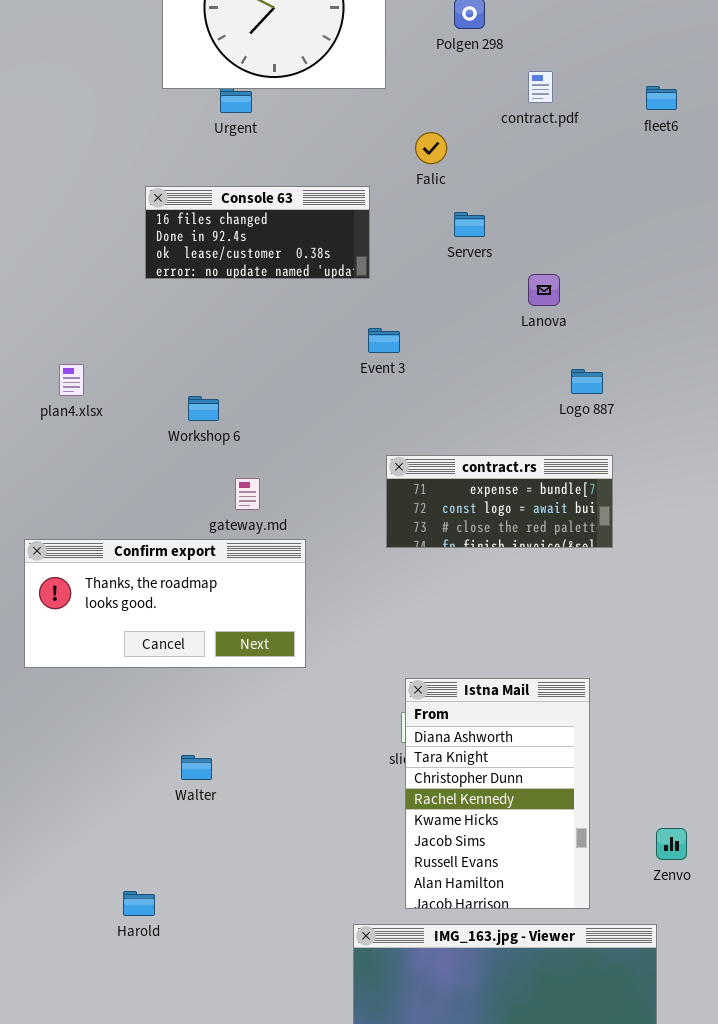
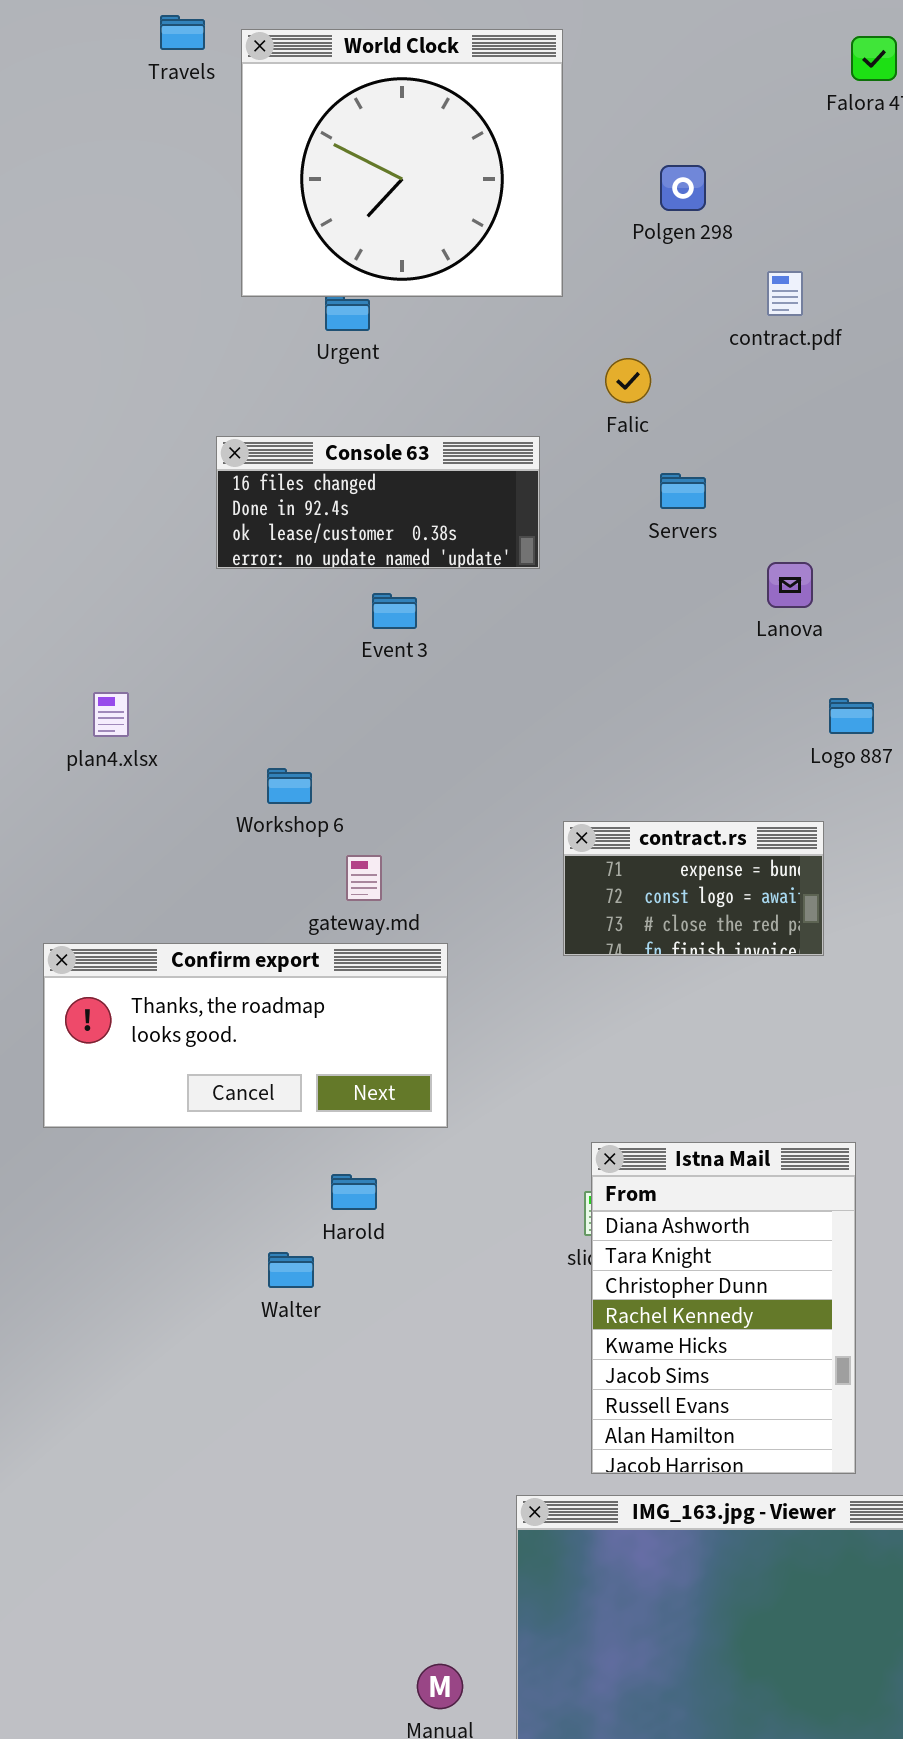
Event 3: [368,328,400,353] -> [372,593,417,629], moved
Workshop 6: [188,396,219,421] -> [267,768,312,804], moved
contract.rs: [386,455,613,548] -> [563,821,824,956], resized
Harold: [123,891,155,916] -> [331,1174,377,1210], moved

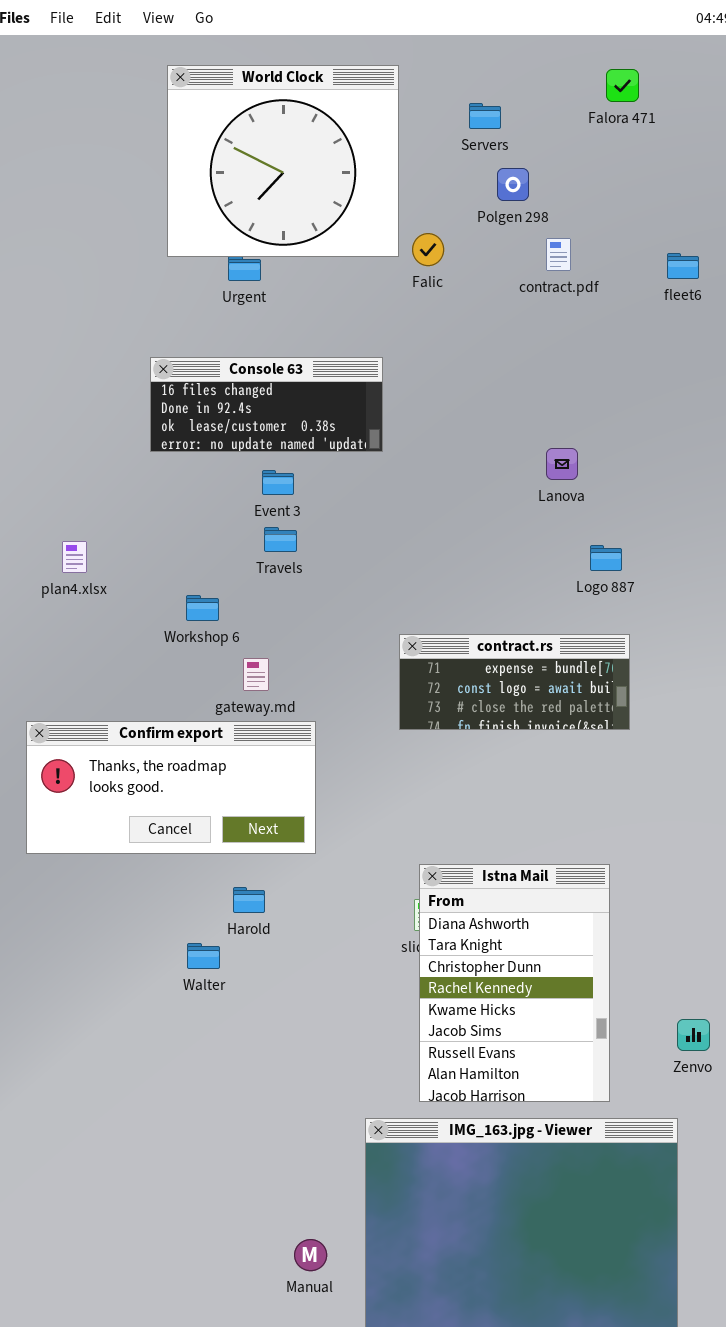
Travels: [160,15,205,50] -> [264,527,297,552], moved
Polgen 298: [660,165,706,211] -> [497,168,529,201], moved
Falic: [605,358,651,403] -> [412,233,444,266], moved
Servers: [660,473,706,509] -> [469,103,501,129], moved
contract.rs: [563,821,824,956] -> [399,634,630,730], resized

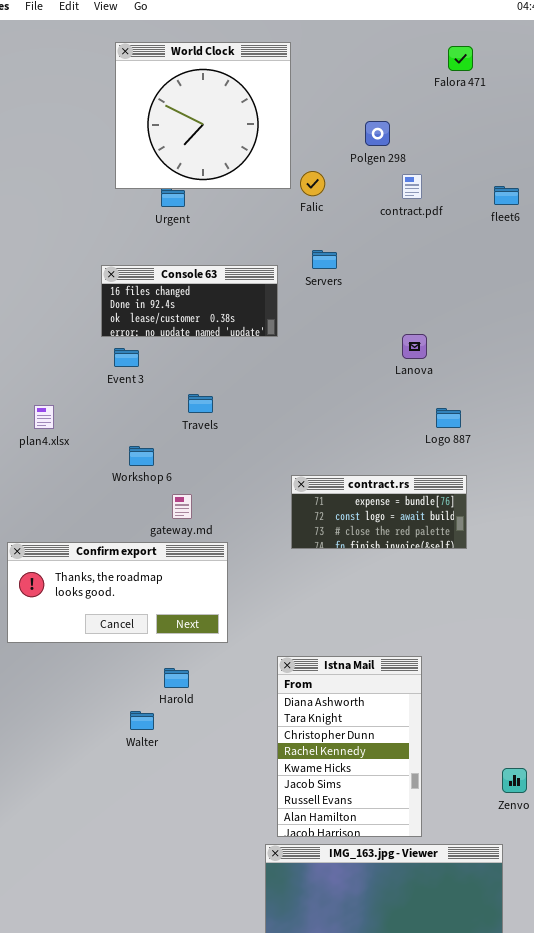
Servers: [469,103,501,129] -> [312,250,337,269], moved
Event 3: [262,470,294,495] -> [114,348,139,367], moved
Istna Mail: [419,864,610,1102] -> [277,656,422,837], moved

